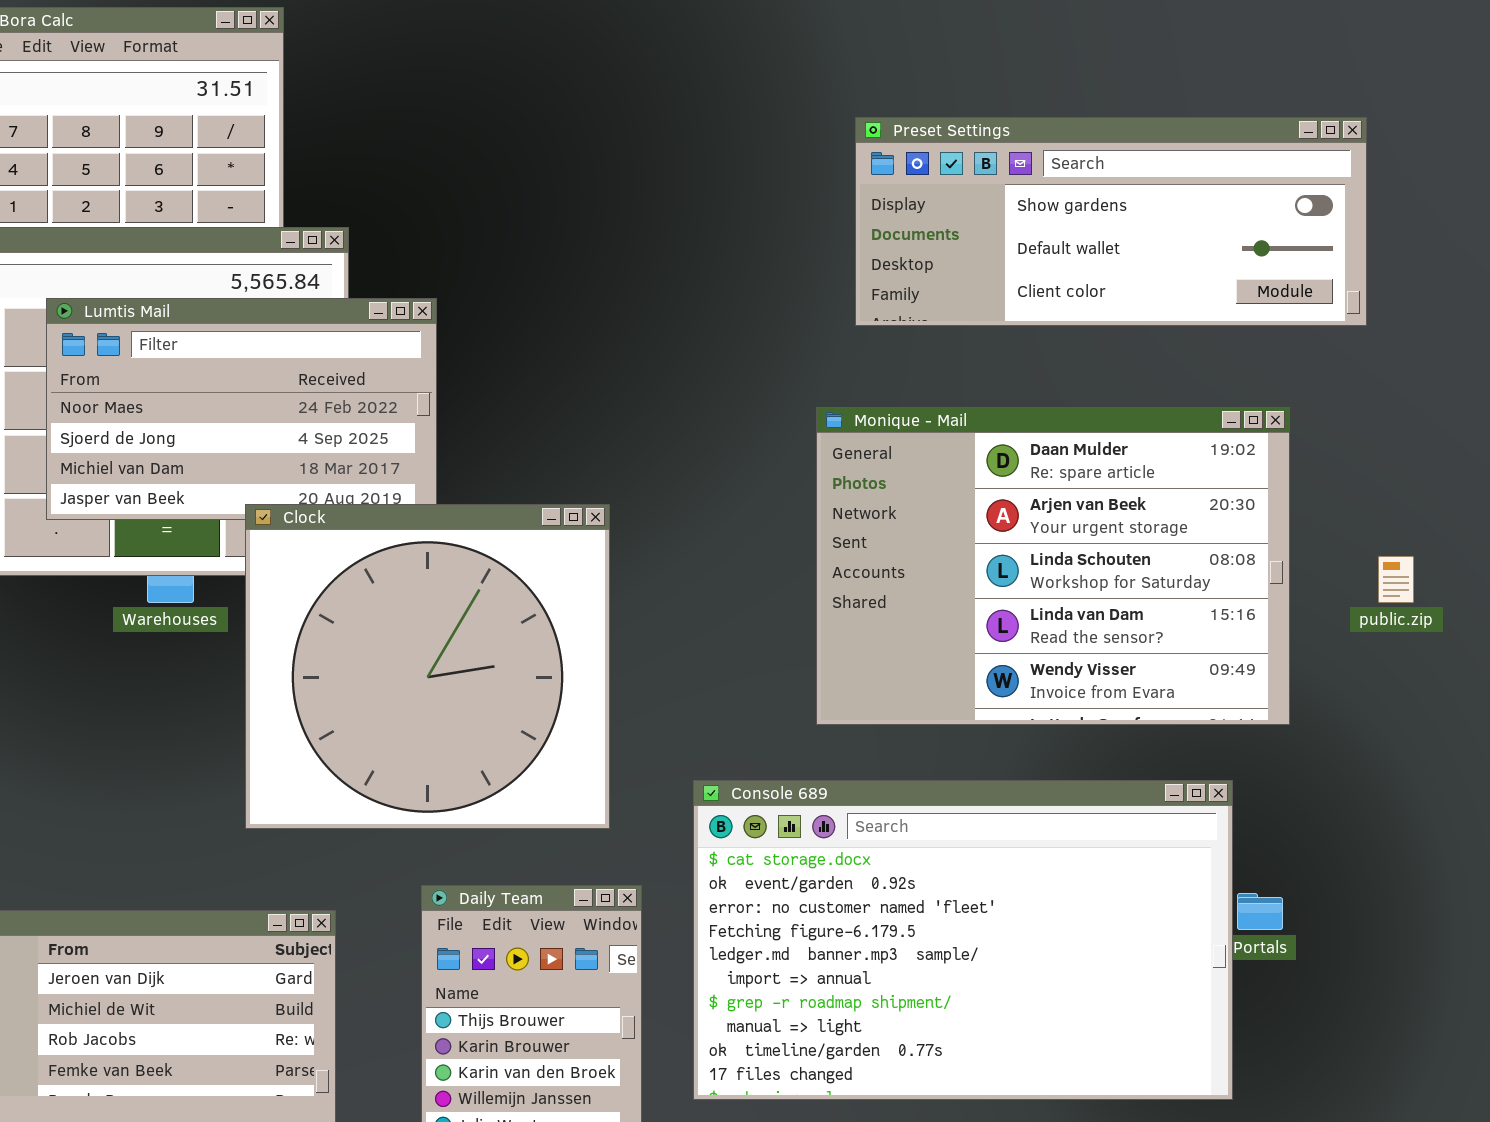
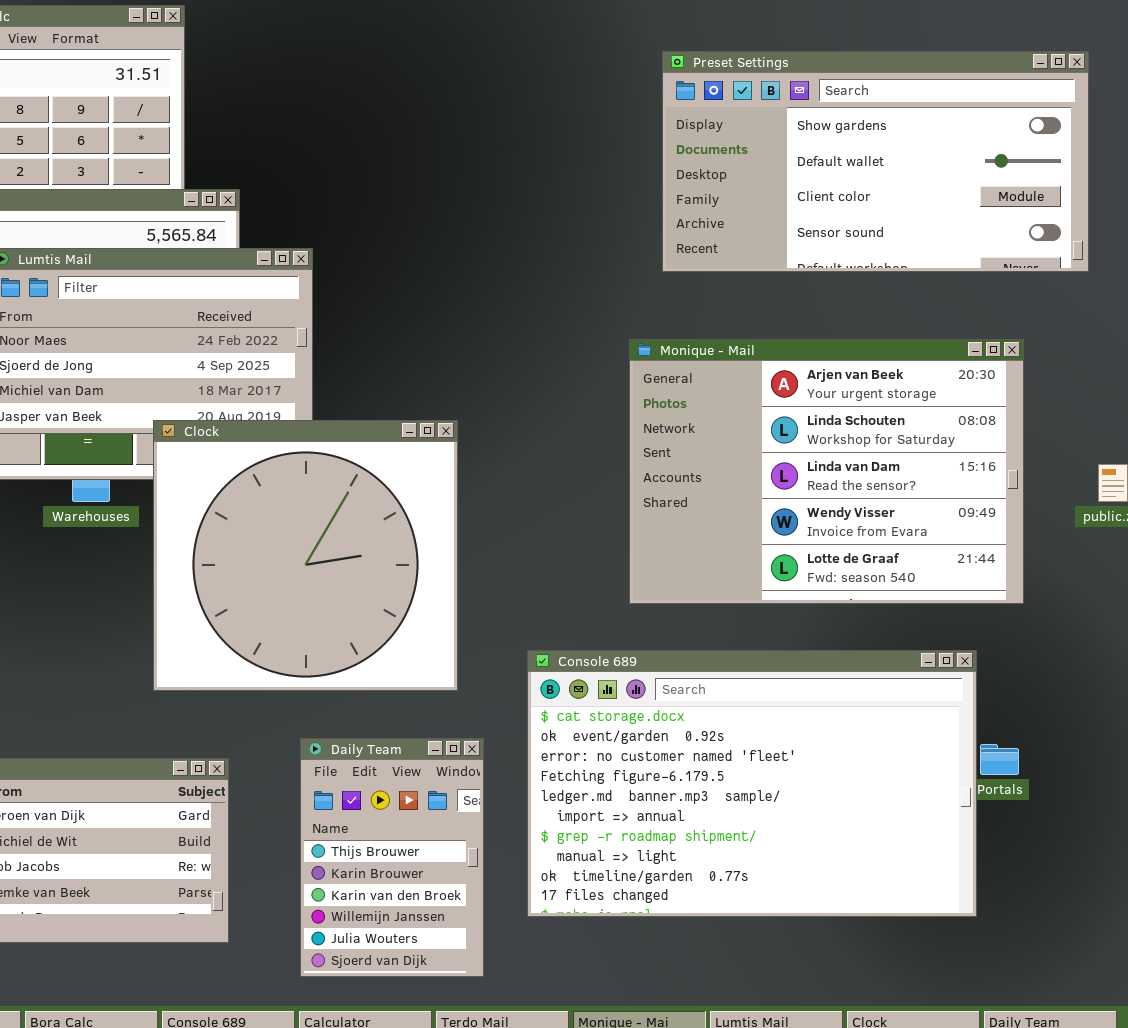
Preset Settings: [855,117,1367,326] -> [662,51,1089,272], resized
Monique - Mail: [816,407,1290,725] -> [629,339,1024,604], scrolled down 1 row

